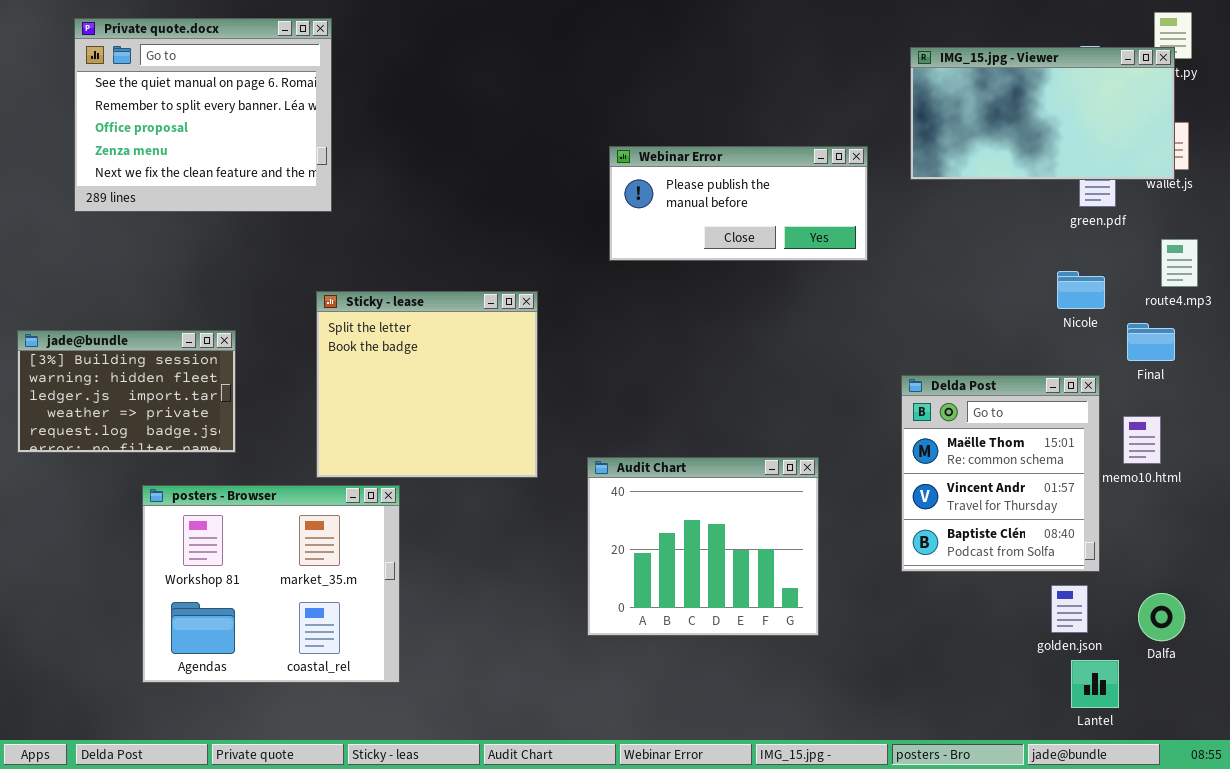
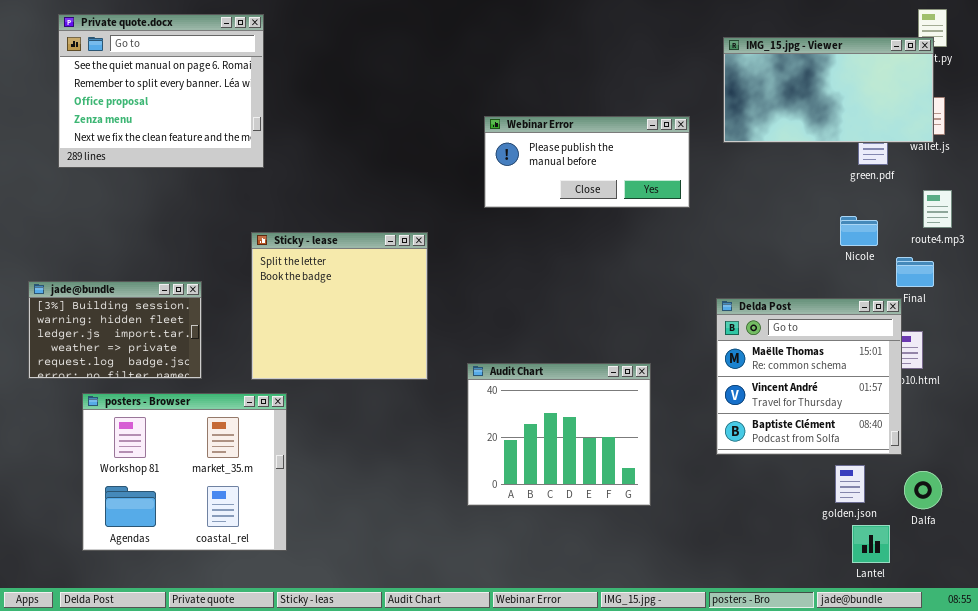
jade@bundle: [17,330,236,453] -> [28,281,202,379], moved
Delda Post: [901,375,1100,572] -> [716,298,902,455], resized
posters - Browser: [142,485,400,683] -> [82,393,287,551], moved

